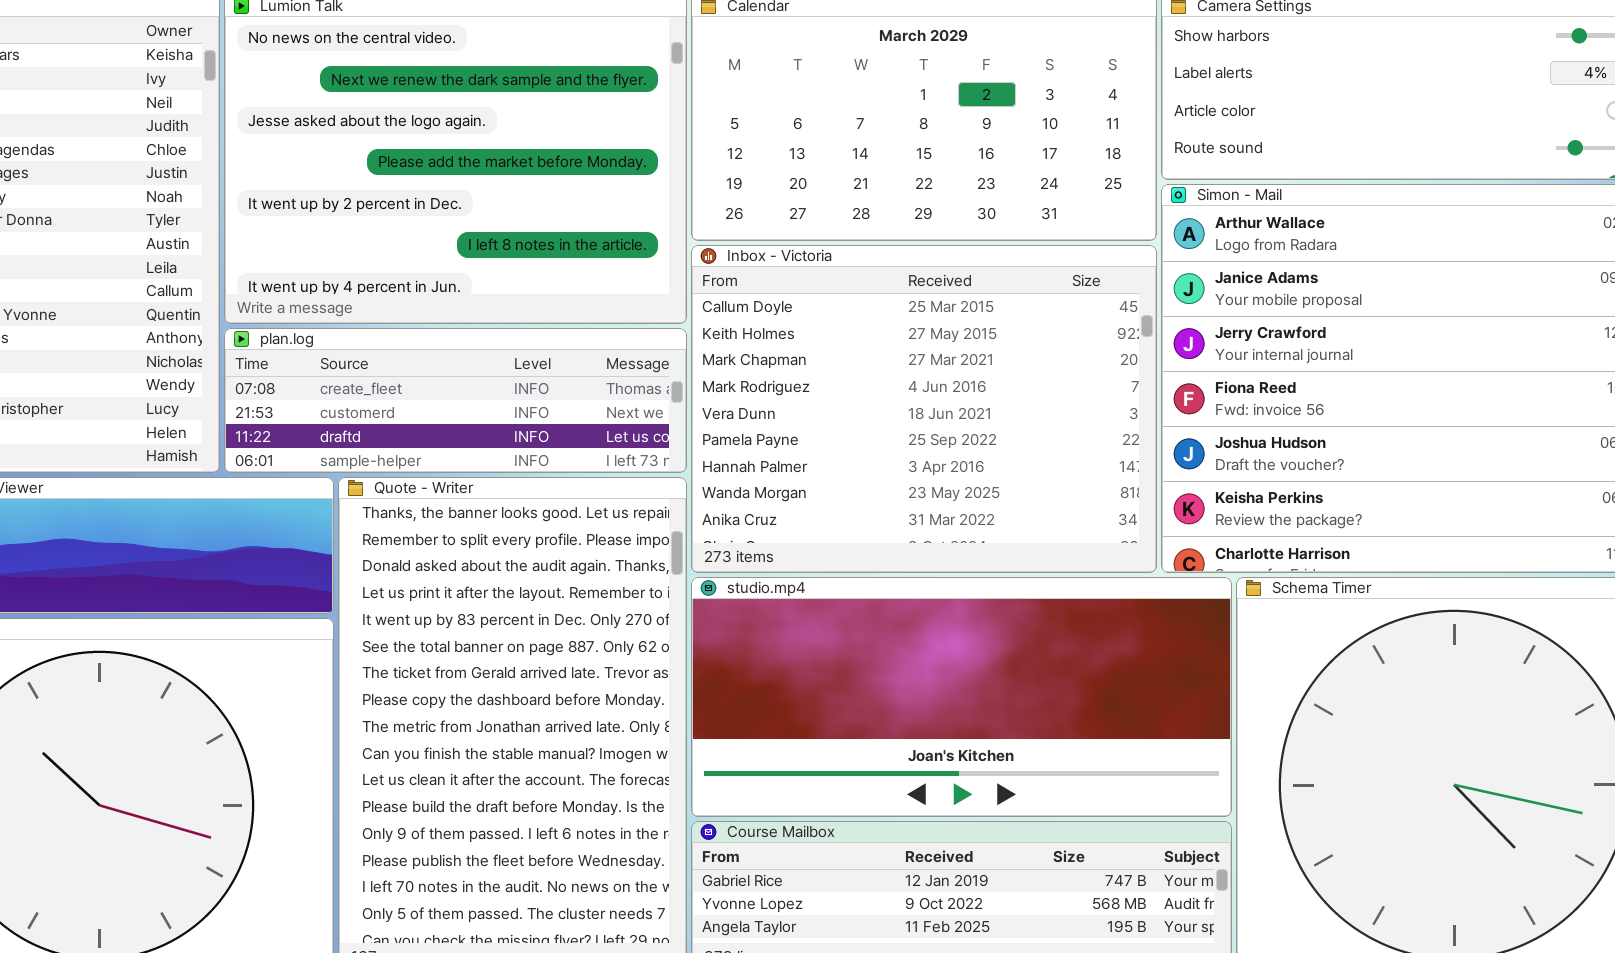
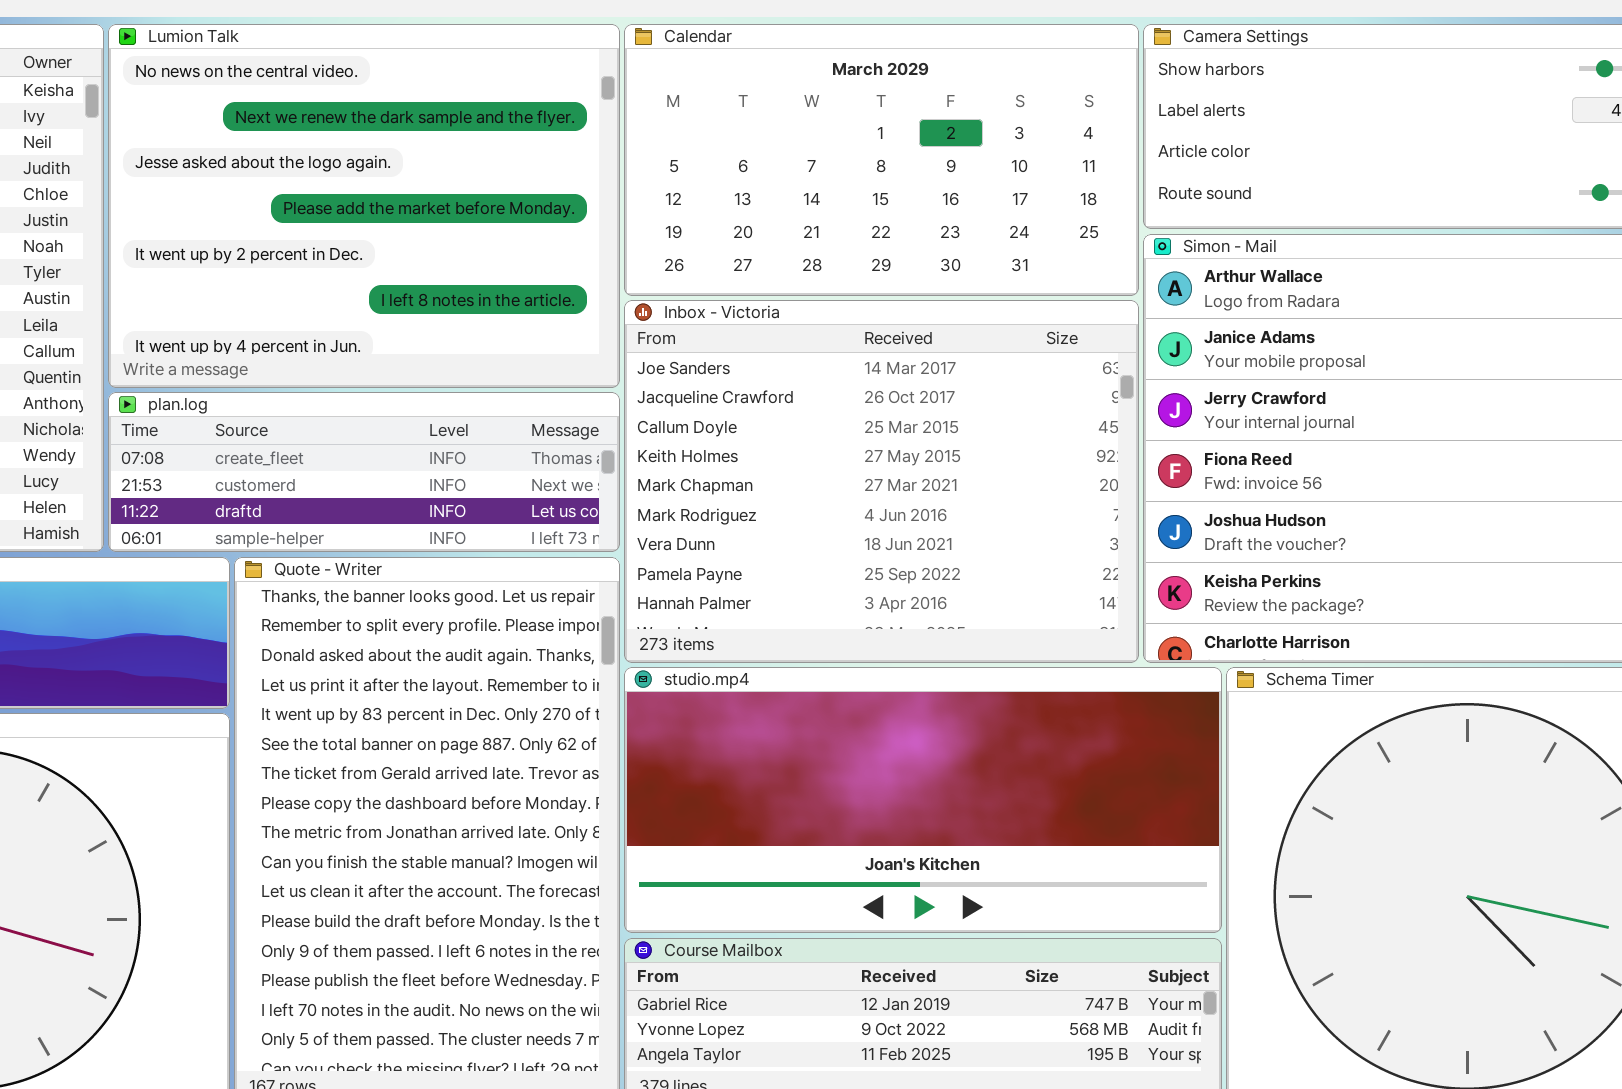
Inbox - Victoria: [691,245,1157,573] -> [624,300,1139,663], scrolled up 2 rows

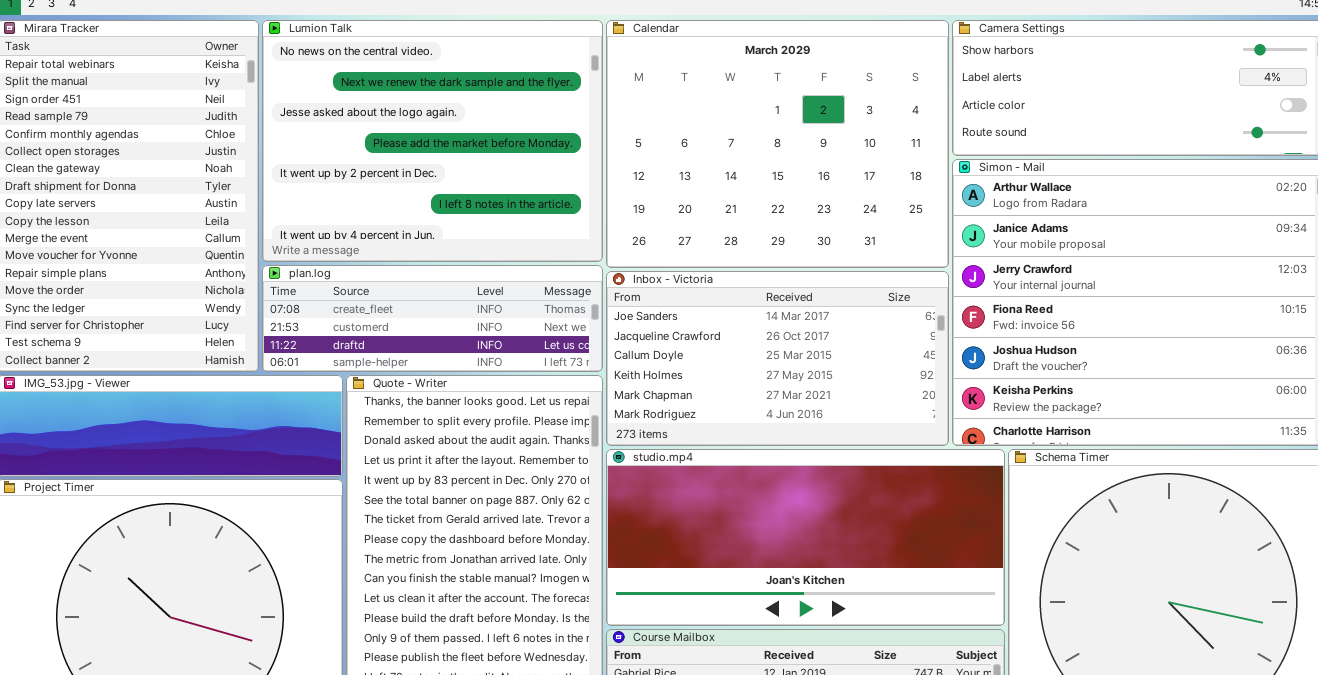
Calendar: [624,24,1139,296] -> [606,20,949,268], resized
Inbox - Victoria: [624,300,1139,663] -> [606,271,949,446], resized

